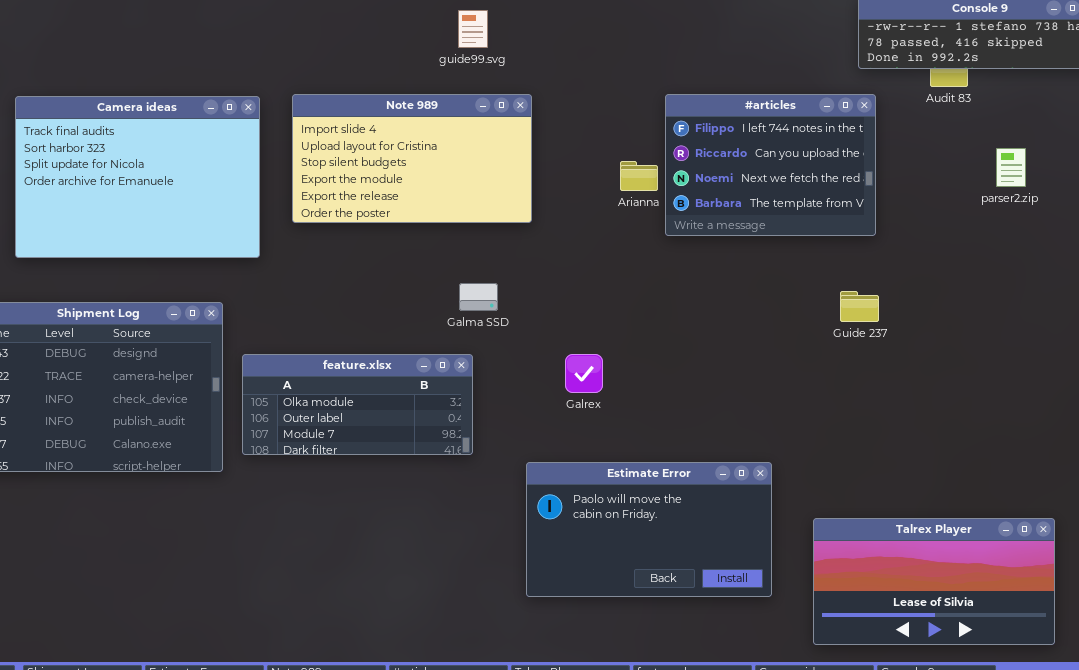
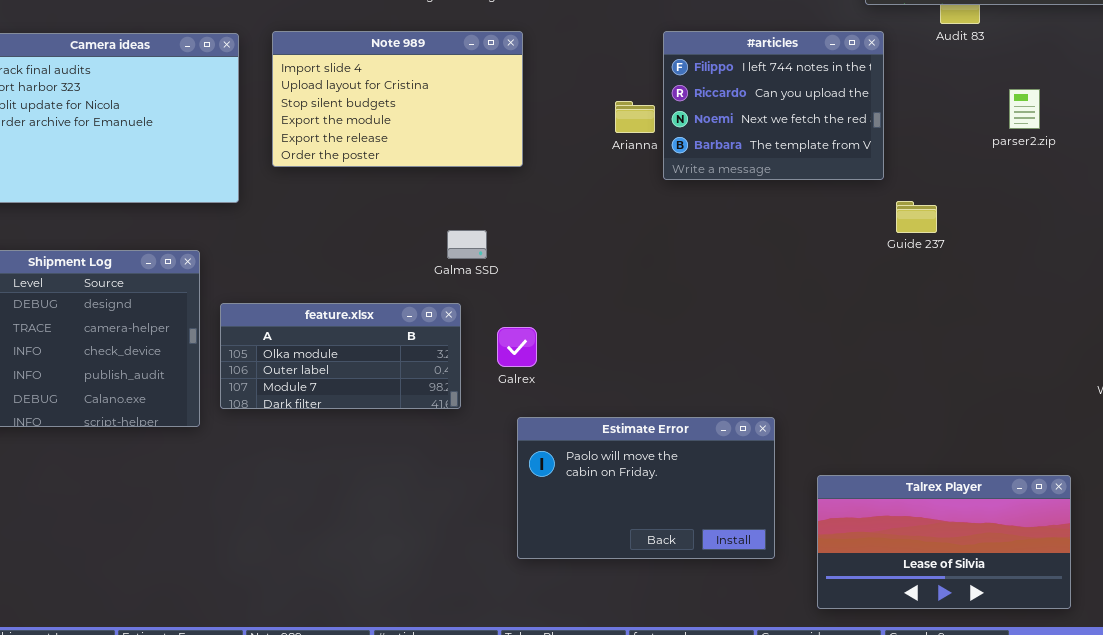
Guide 237: [840,291,879,322] -> [896,201,937,233], moved
Galrex: [565,354,603,393] -> [497,327,537,367], moved

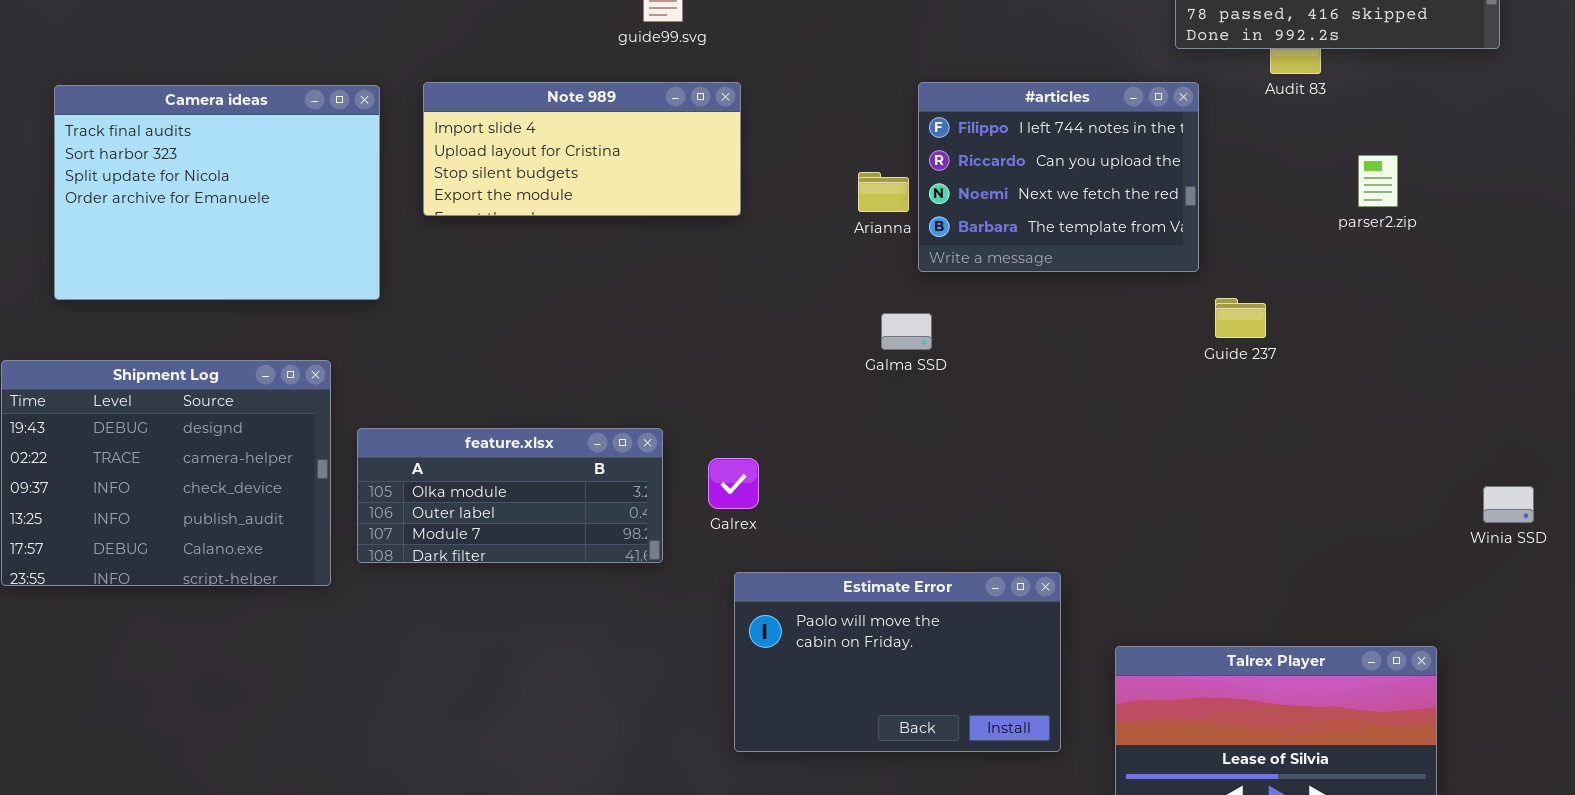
Note 989: [272,31,523,167] -> [423,82,741,216], resized
Galma SSD: [447,230,487,259] -> [881,313,932,350], moved

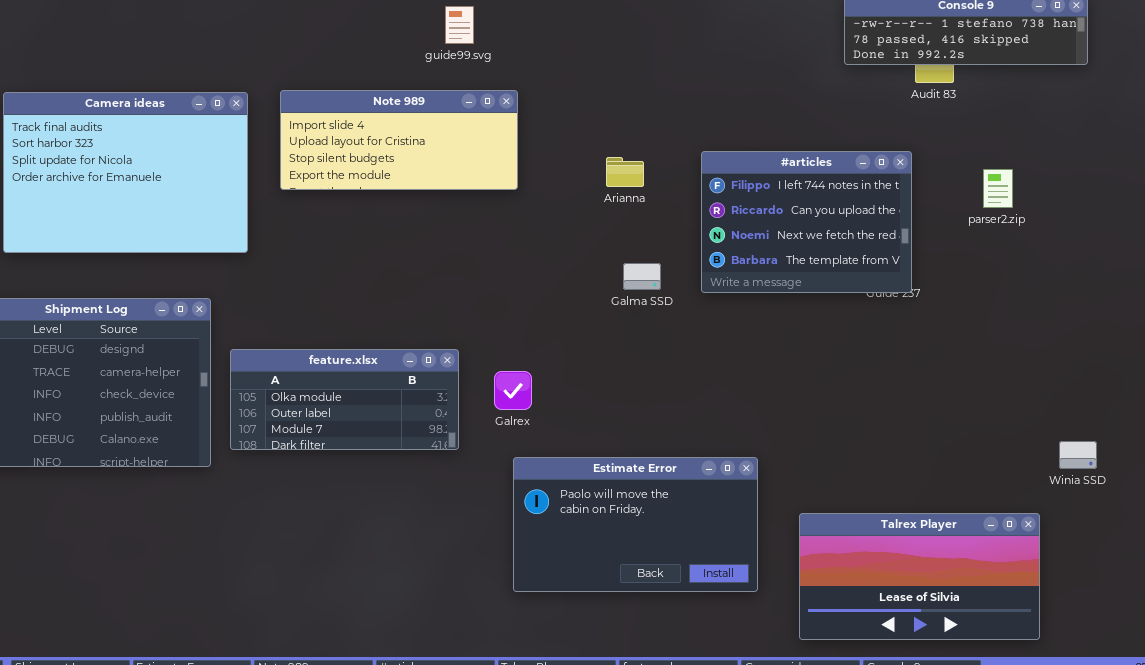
#articles: [918,82,1199,272] -> [701,151,912,293], moved
parser2.zip: [1358,155,1398,207] -> [983,169,1013,208], moved
Winia SSD: [1483,486,1534,523] -> [1059,441,1097,469], moved

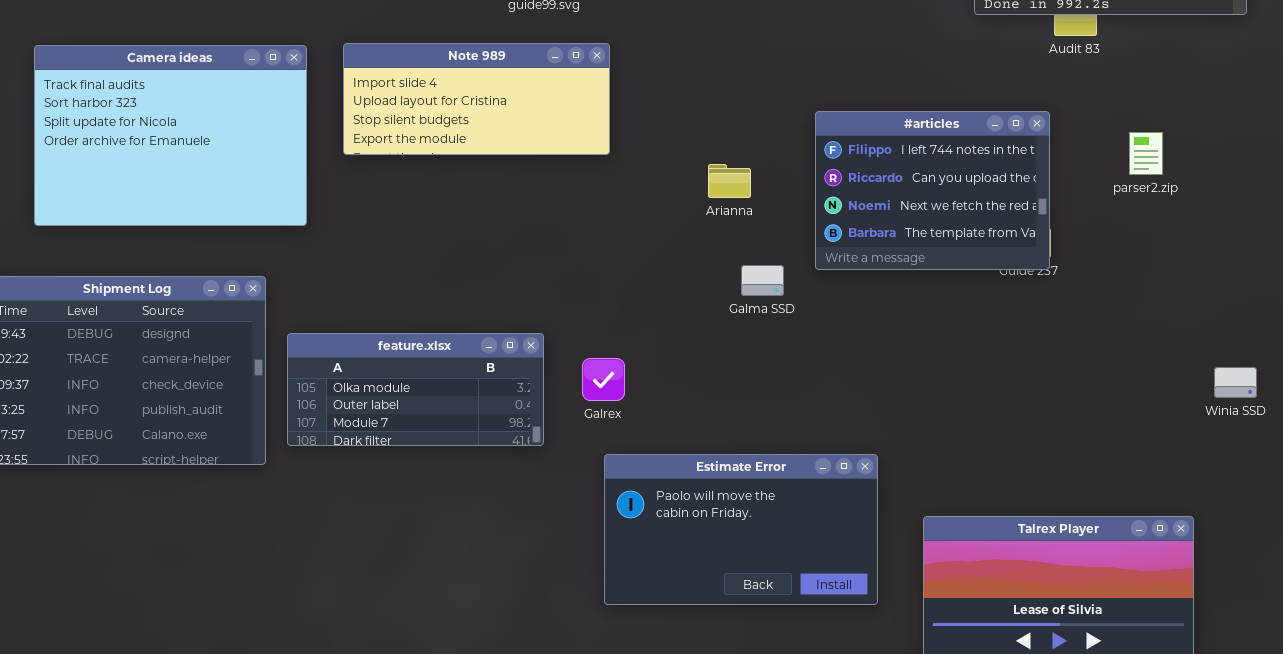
Arianna: [606,157,644,187] -> [708,164,751,198], moved
Galma SSD: [623,263,661,290] -> [741,265,784,296], moved
Winia SSD: [1059,441,1097,469] -> [1214,367,1257,398], moved

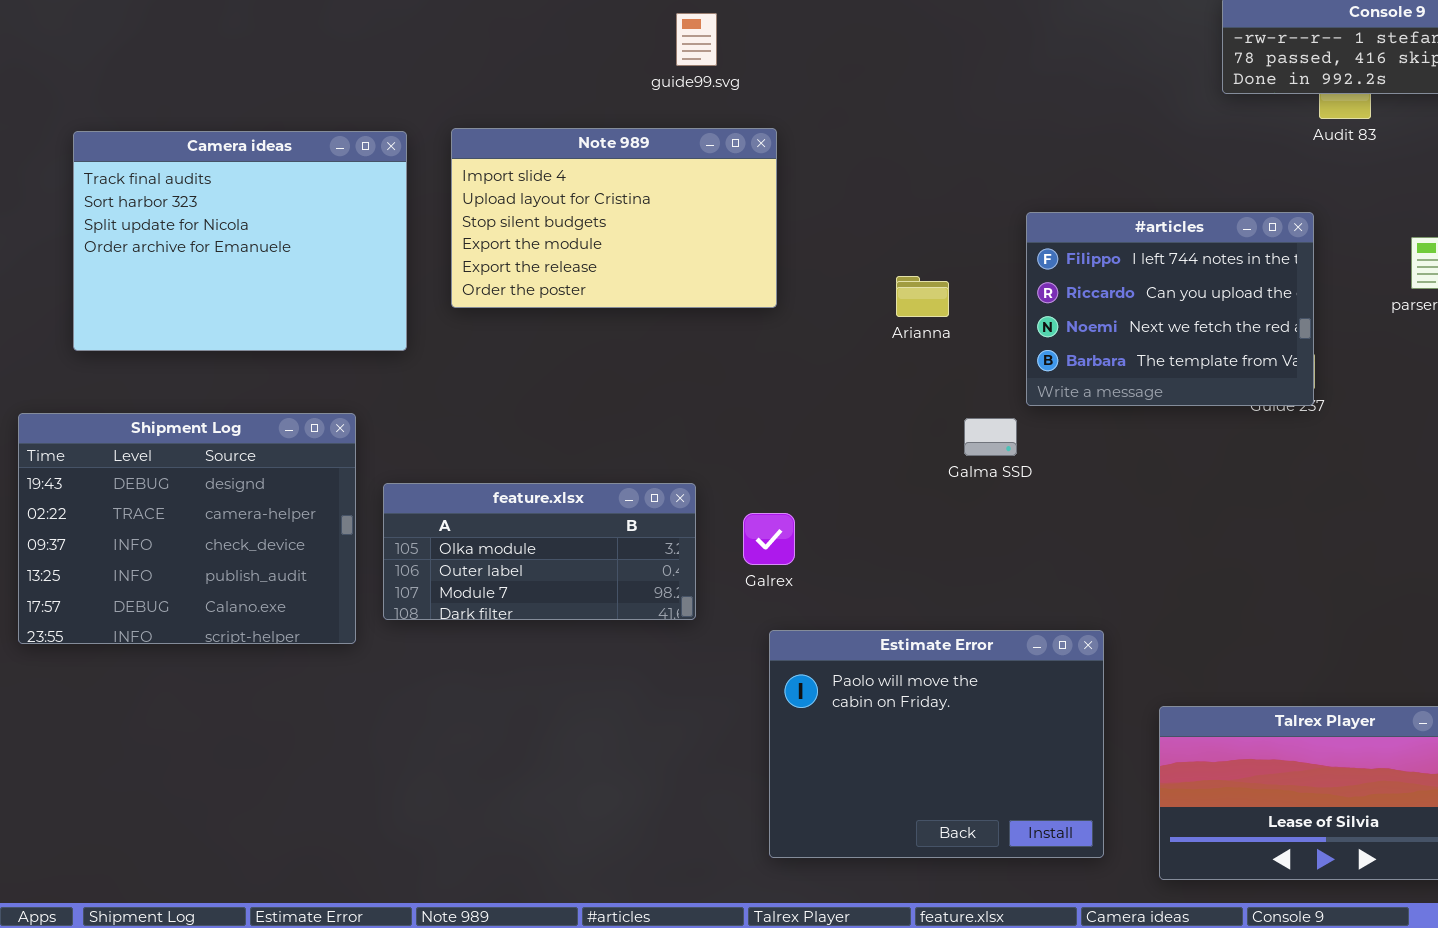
Note 989: [343,43,610,155] -> [451,128,777,308], resized
Galma SSD: [741,265,784,296] -> [964,418,1017,456], moved
Estimate Error: [604,454,878,605] -> [769,630,1104,858], resized

